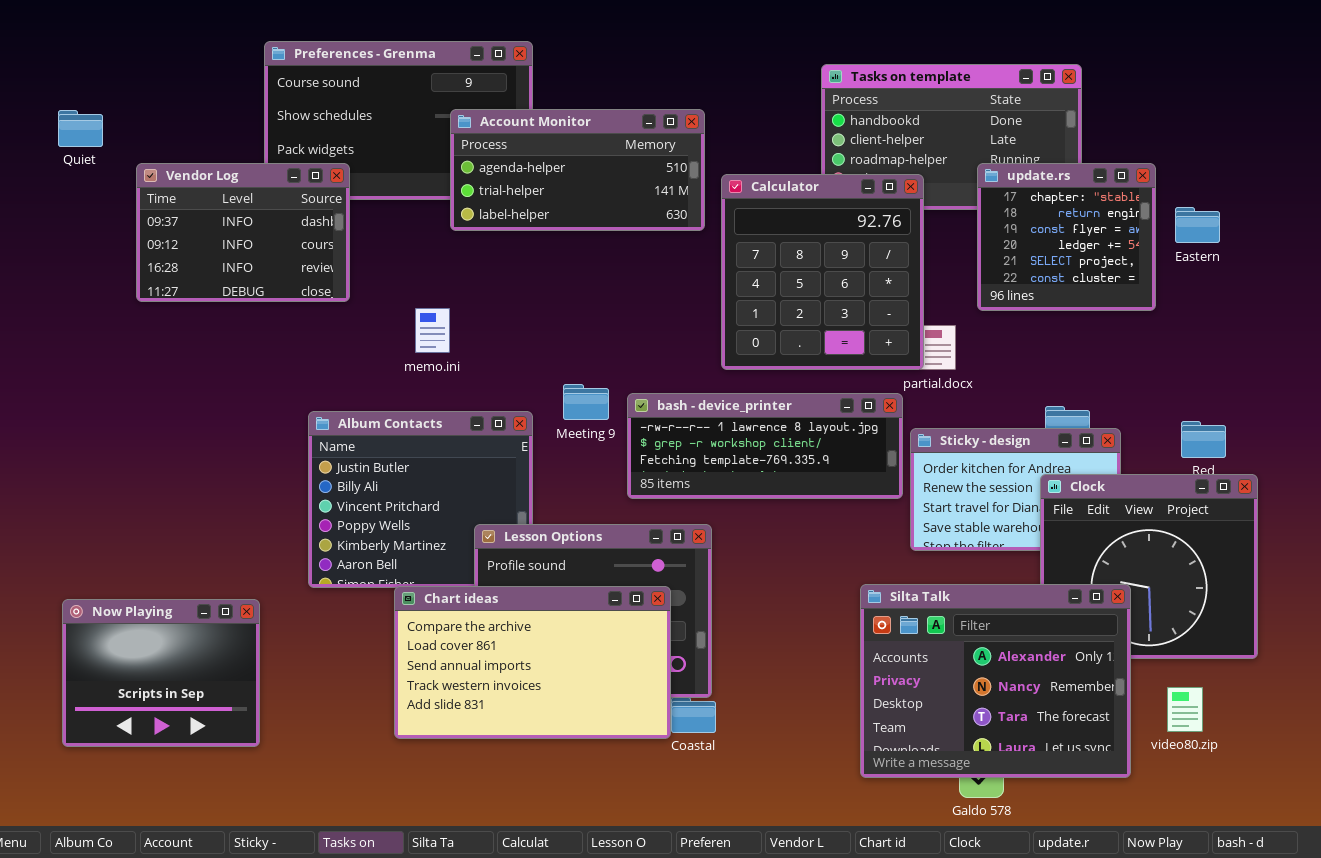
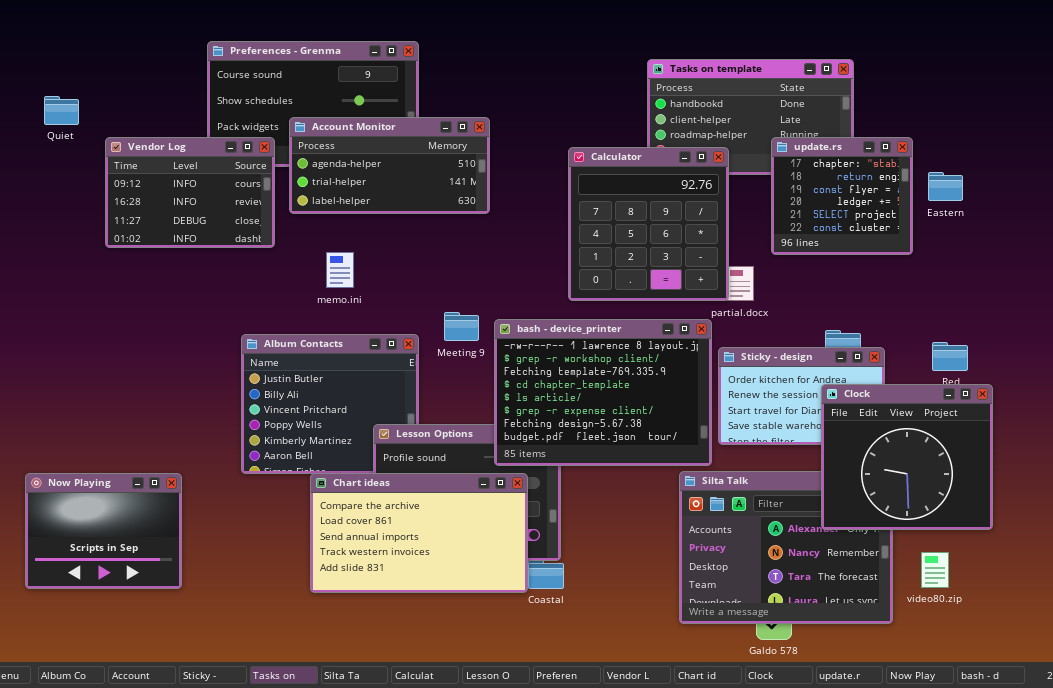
Account Monitor: [450,109,705,231] -> [289,117,490,214], moved
Vendor Log: [136,163,350,302] -> [105,137,275,248], scrolled down 1 row
bash - device_printer: [627,393,903,499] -> [494,319,712,466], resized
Clock: [1040,474,1258,659] -> [821,384,993,530], raised
Now Playing: [62,599,260,747] -> [25,473,182,589], moved

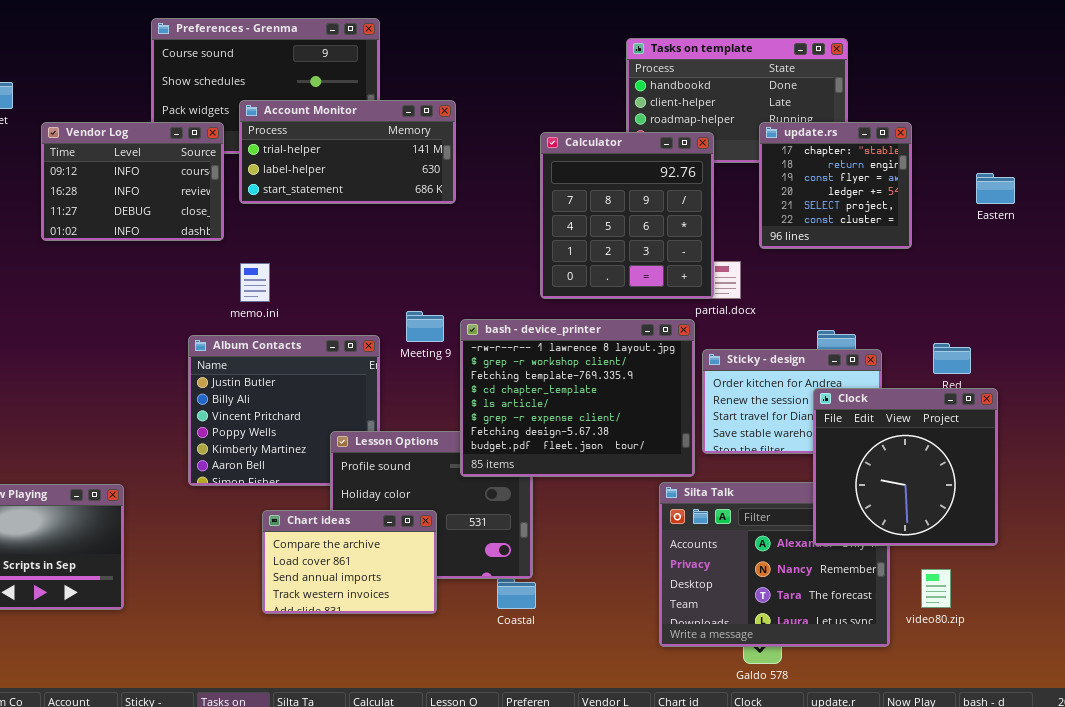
Account Monitor: [289,117,490,214] -> [239,100,456,204], scrolled down 1 row
Eastern: [928,172,963,201] -> [976,173,1015,204], moved
memo.ini: [326,252,354,288] -> [240,263,270,302], moved
Chart ideas: [310,473,528,593] -> [262,510,437,614], resized

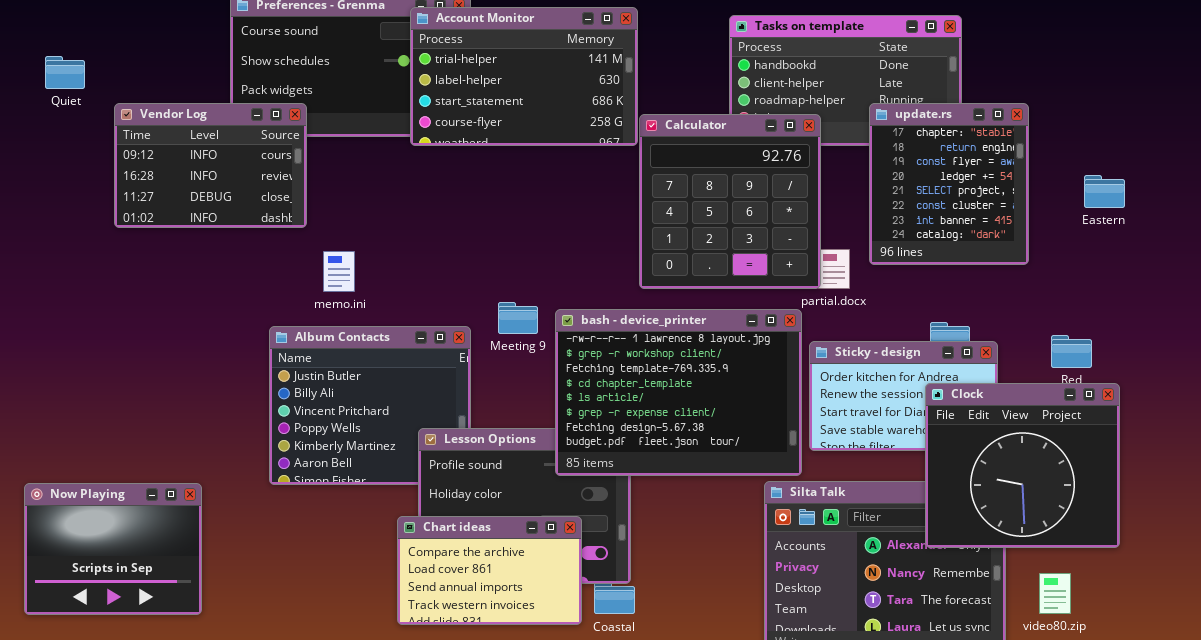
Account Monitor: [239,100,456,204] -> [410,7,638,146], moved, resized
update.rs: [759,122,912,249] -> [869,103,1029,265], resized
Eastern: [976,173,1015,204] -> [1084,175,1125,208], moved
Chart ideas: [262,510,437,614] -> [397,516,582,625], moved

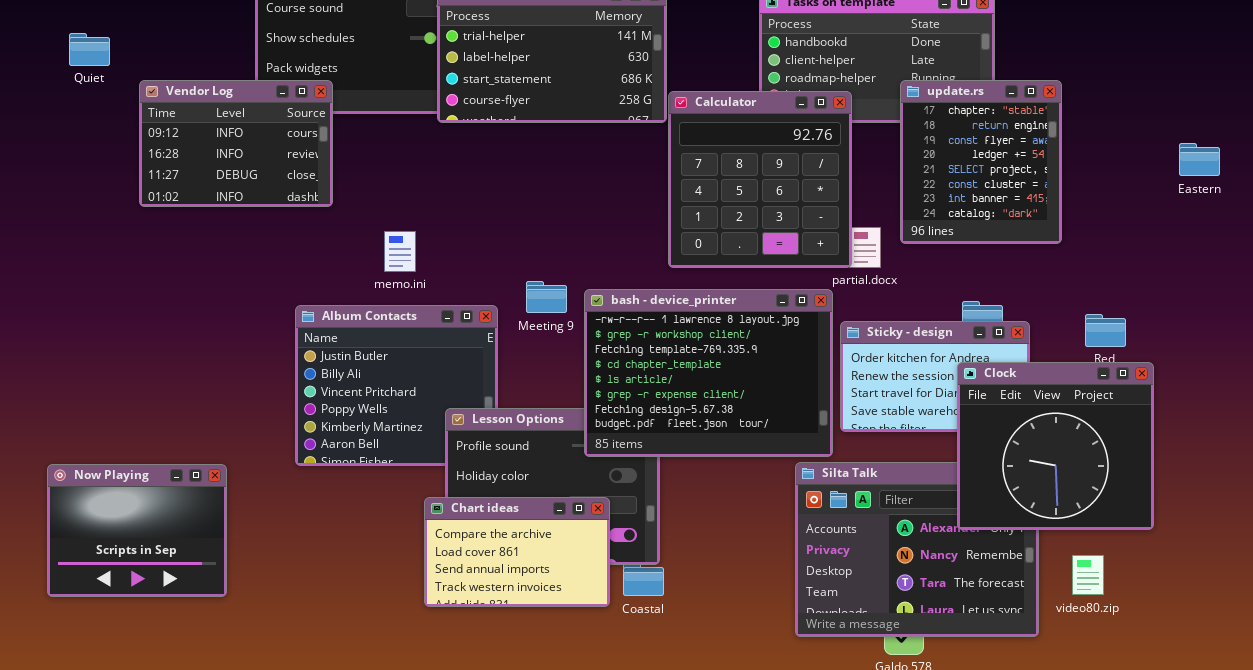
Eastern: [1084,175,1125,208] -> [1179,143,1220,176], moved
memo.ini: [323,251,355,292] -> [384,231,416,272], moved

